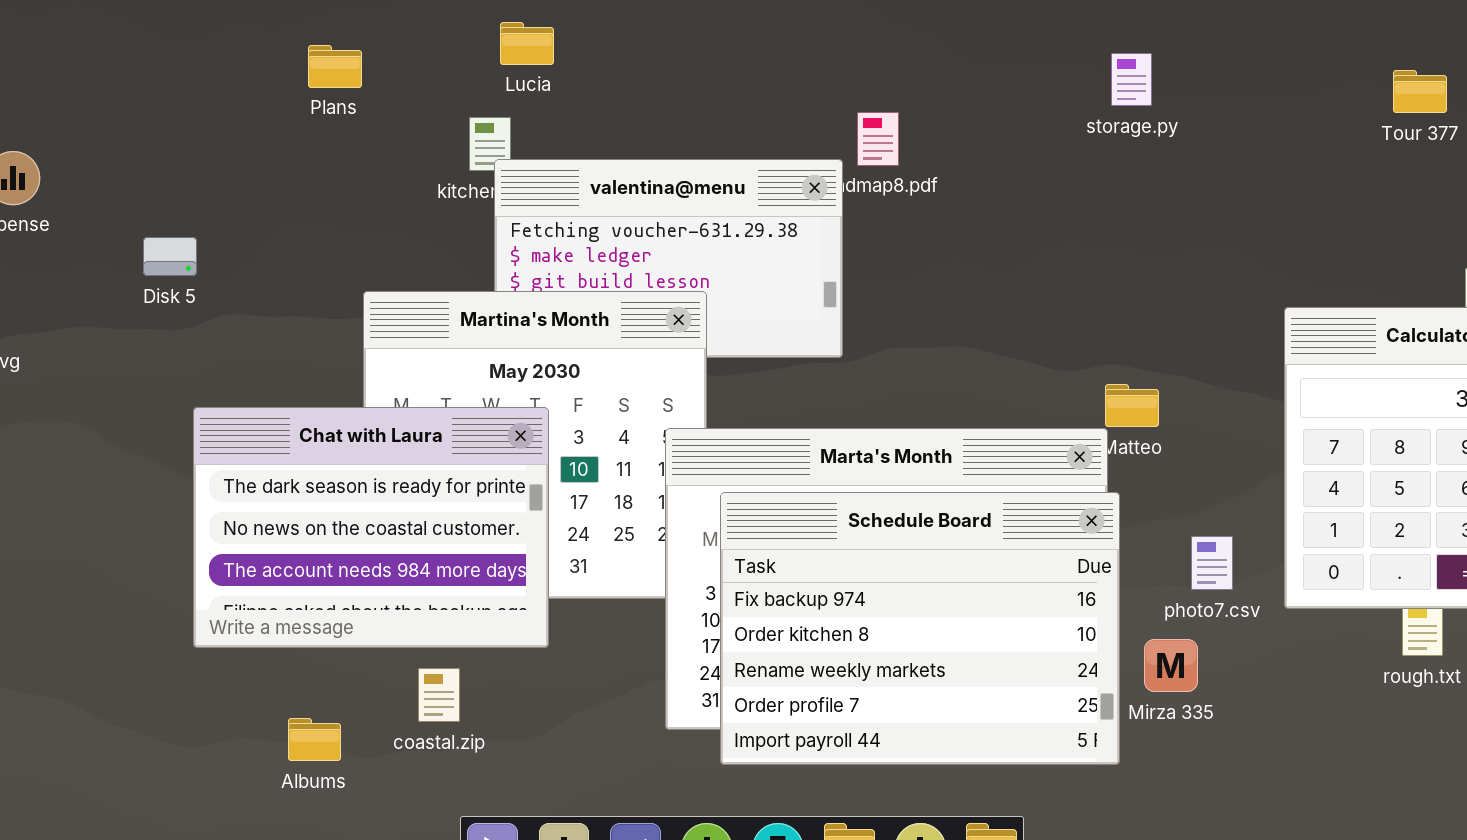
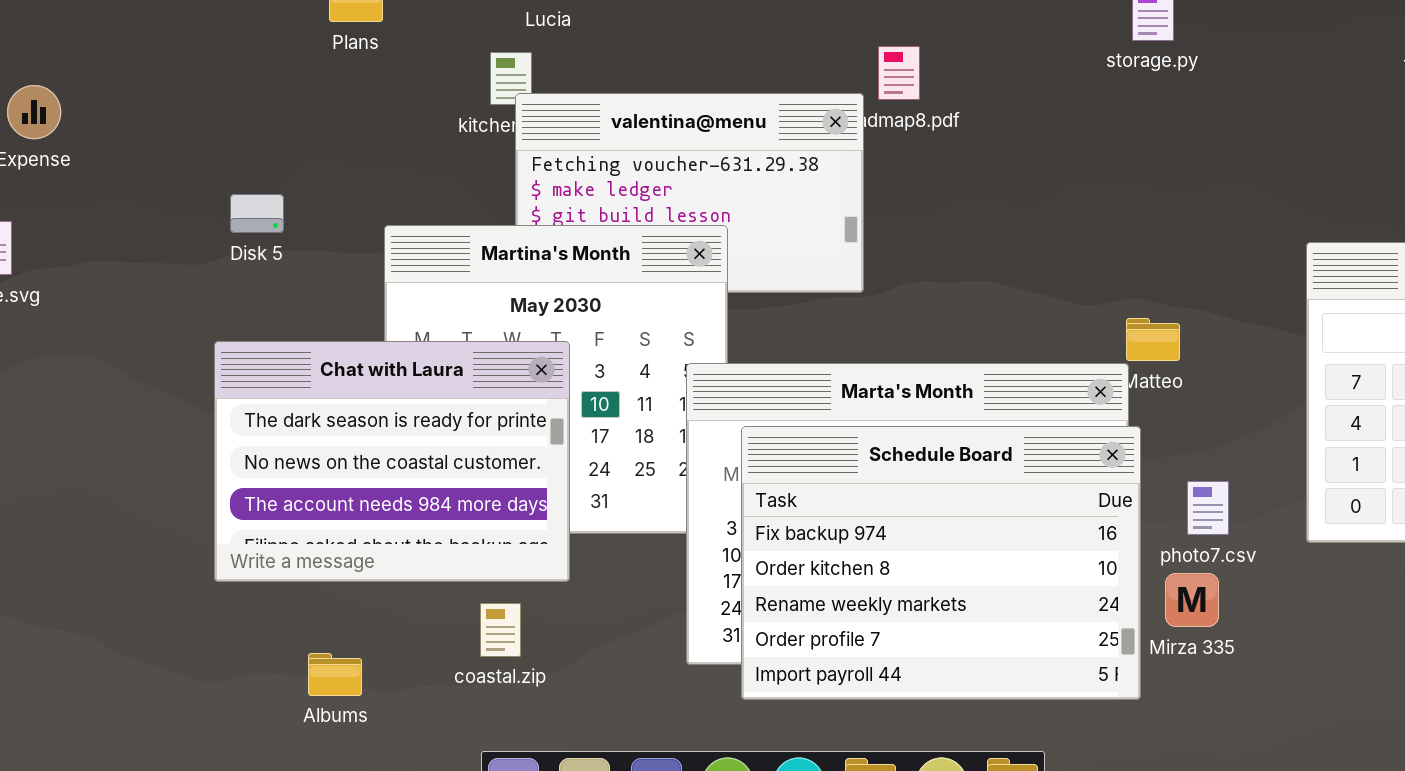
Disk 5: [143,237,197,276] -> [230,194,284,233], moved
photo7.csv: [1191,536,1233,590] -> [1187,481,1229,535], moved
coastal.zip: [418,668,460,722] -> [480,603,521,657], moved

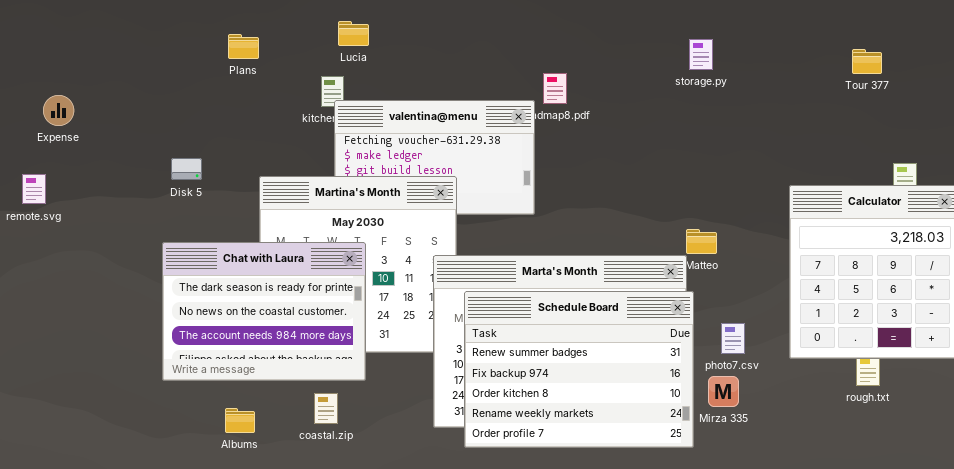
Schedule Board: [741,426,1141,700] -> [464,291,694,448], scrolled up 1 row
Albums: [308,653,362,696] -> [225,408,255,433], moved

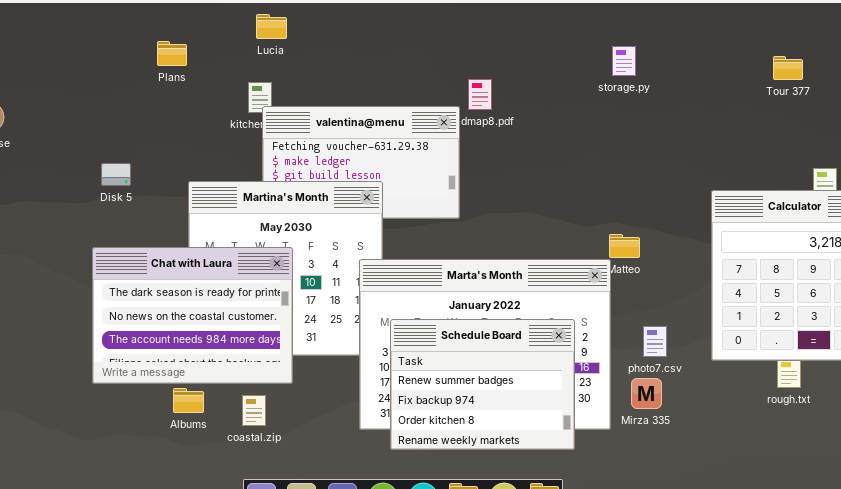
Lucia: [338,21,369,46] -> [256,14,287,39], moved
Schedule Board: [464,291,694,448] -> [390,319,575,450], resized
Albums: [225,408,255,433] -> [173,388,204,413], moved

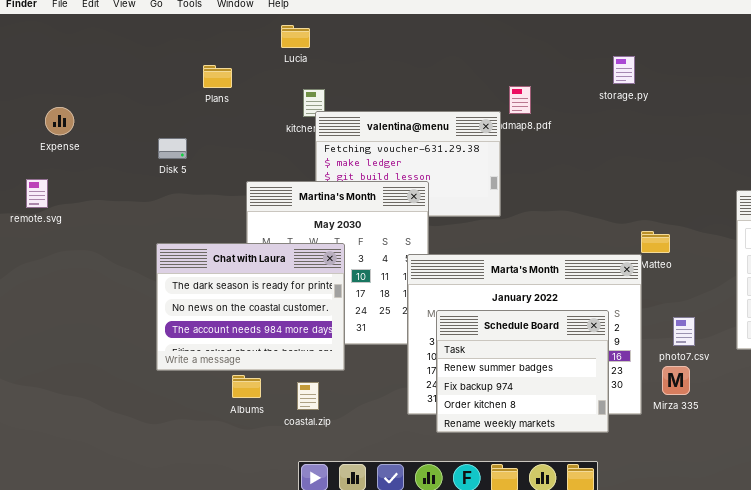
Lucia: [256,14,287,39] -> [281,25,310,48], moved
Plans: [157,41,187,66] -> [203,65,232,88], moved
storage.py: [612,46,636,76] -> [613,56,635,84], moved
Disk 5: [101,163,131,186] -> [158,138,187,159], moved

